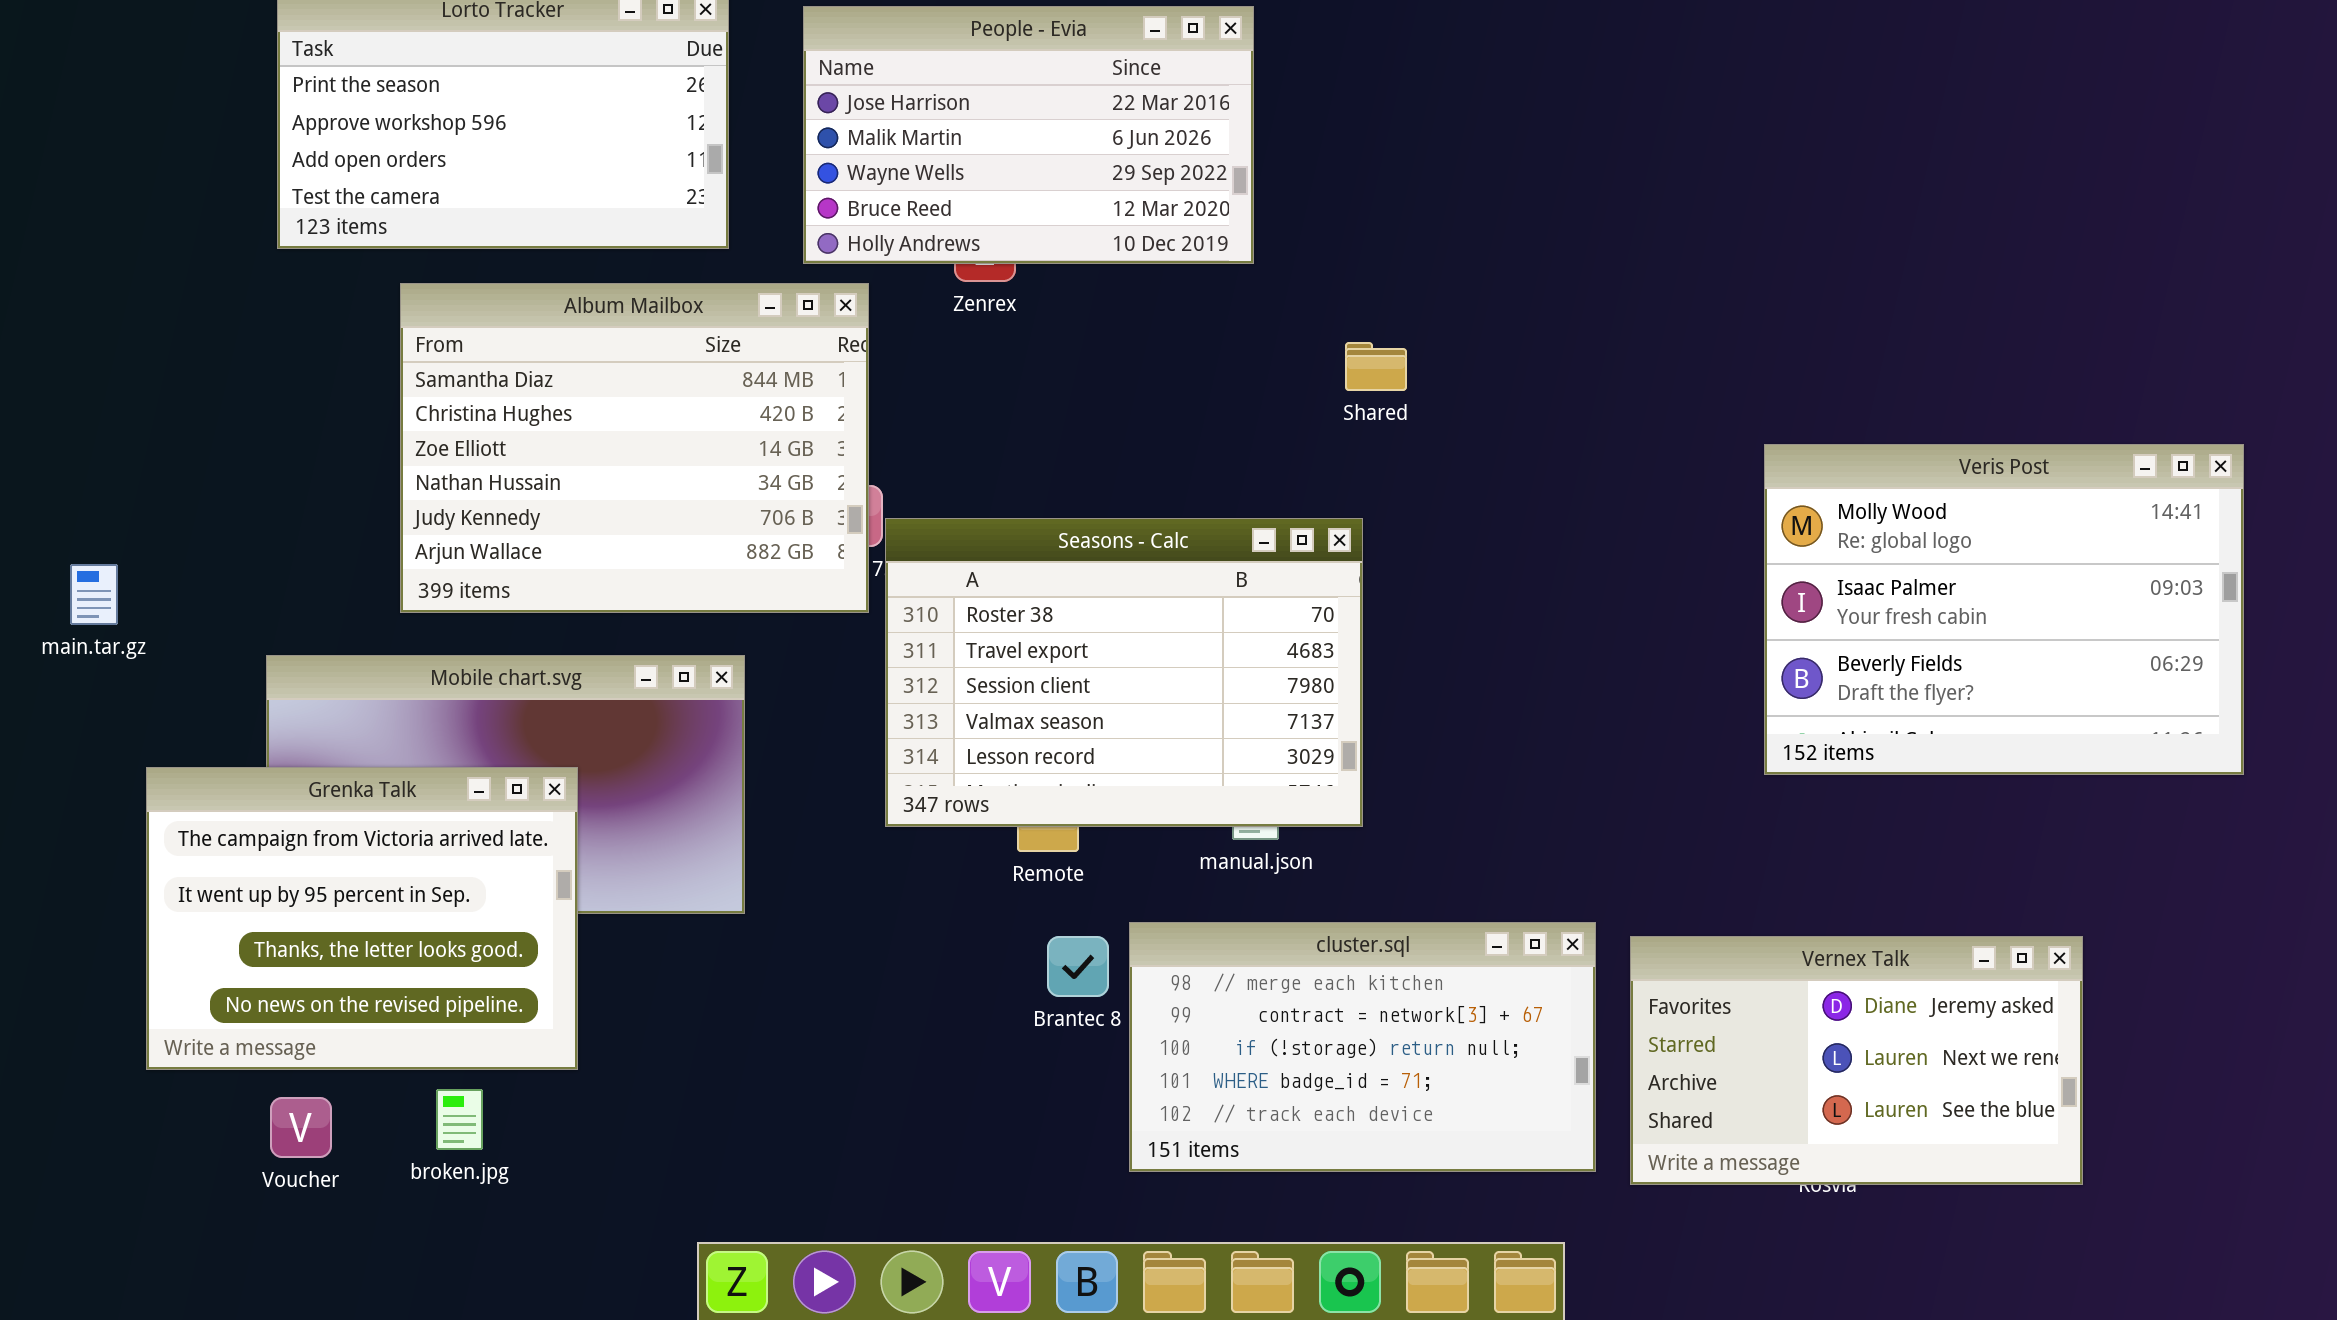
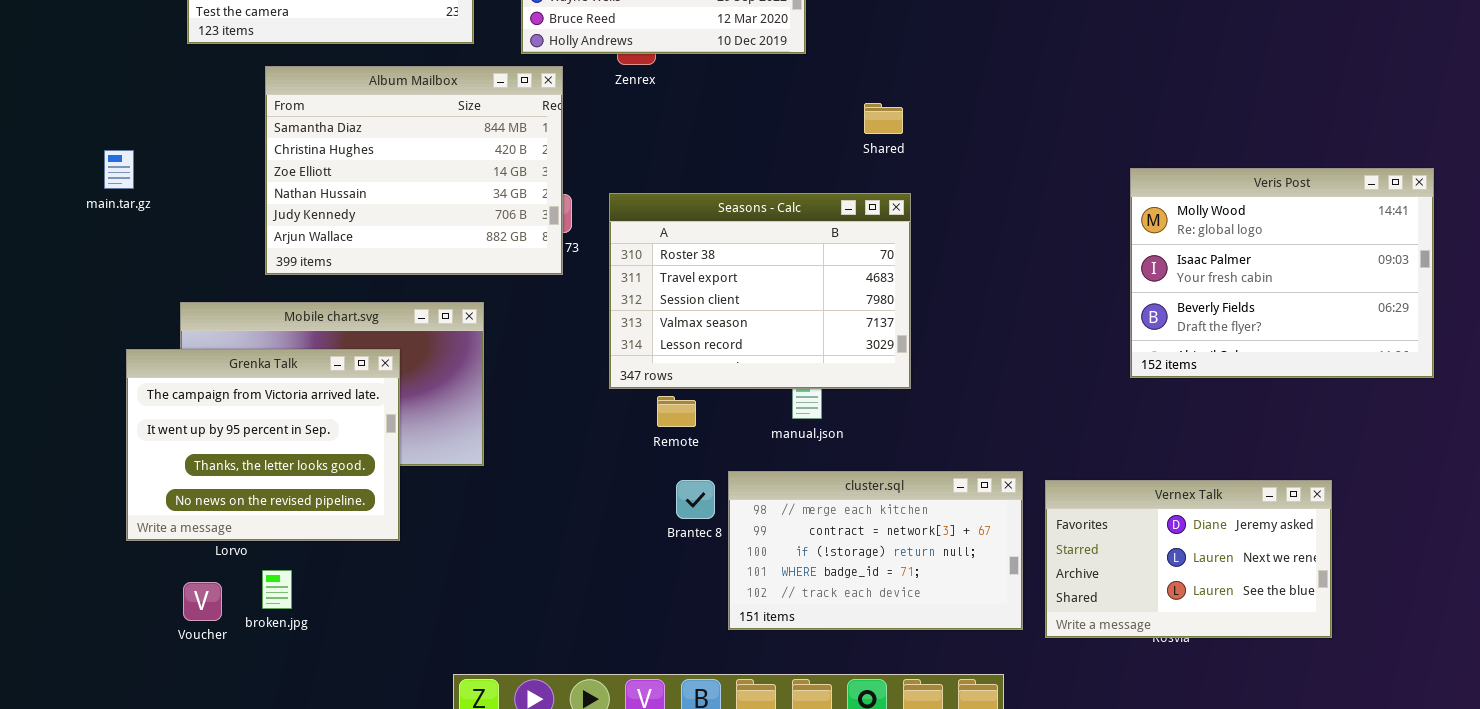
Seasons - Calc: [885,518,1363,827] -> [609,193,911,389], moved
main.tar.gz: [70,564,118,625] -> [104,150,134,189], moved
Grenka Talk: [146,767,578,1070] -> [126,349,400,541], moved
broken.jpg: [436,1089,483,1150] -> [262,570,292,609], moved

